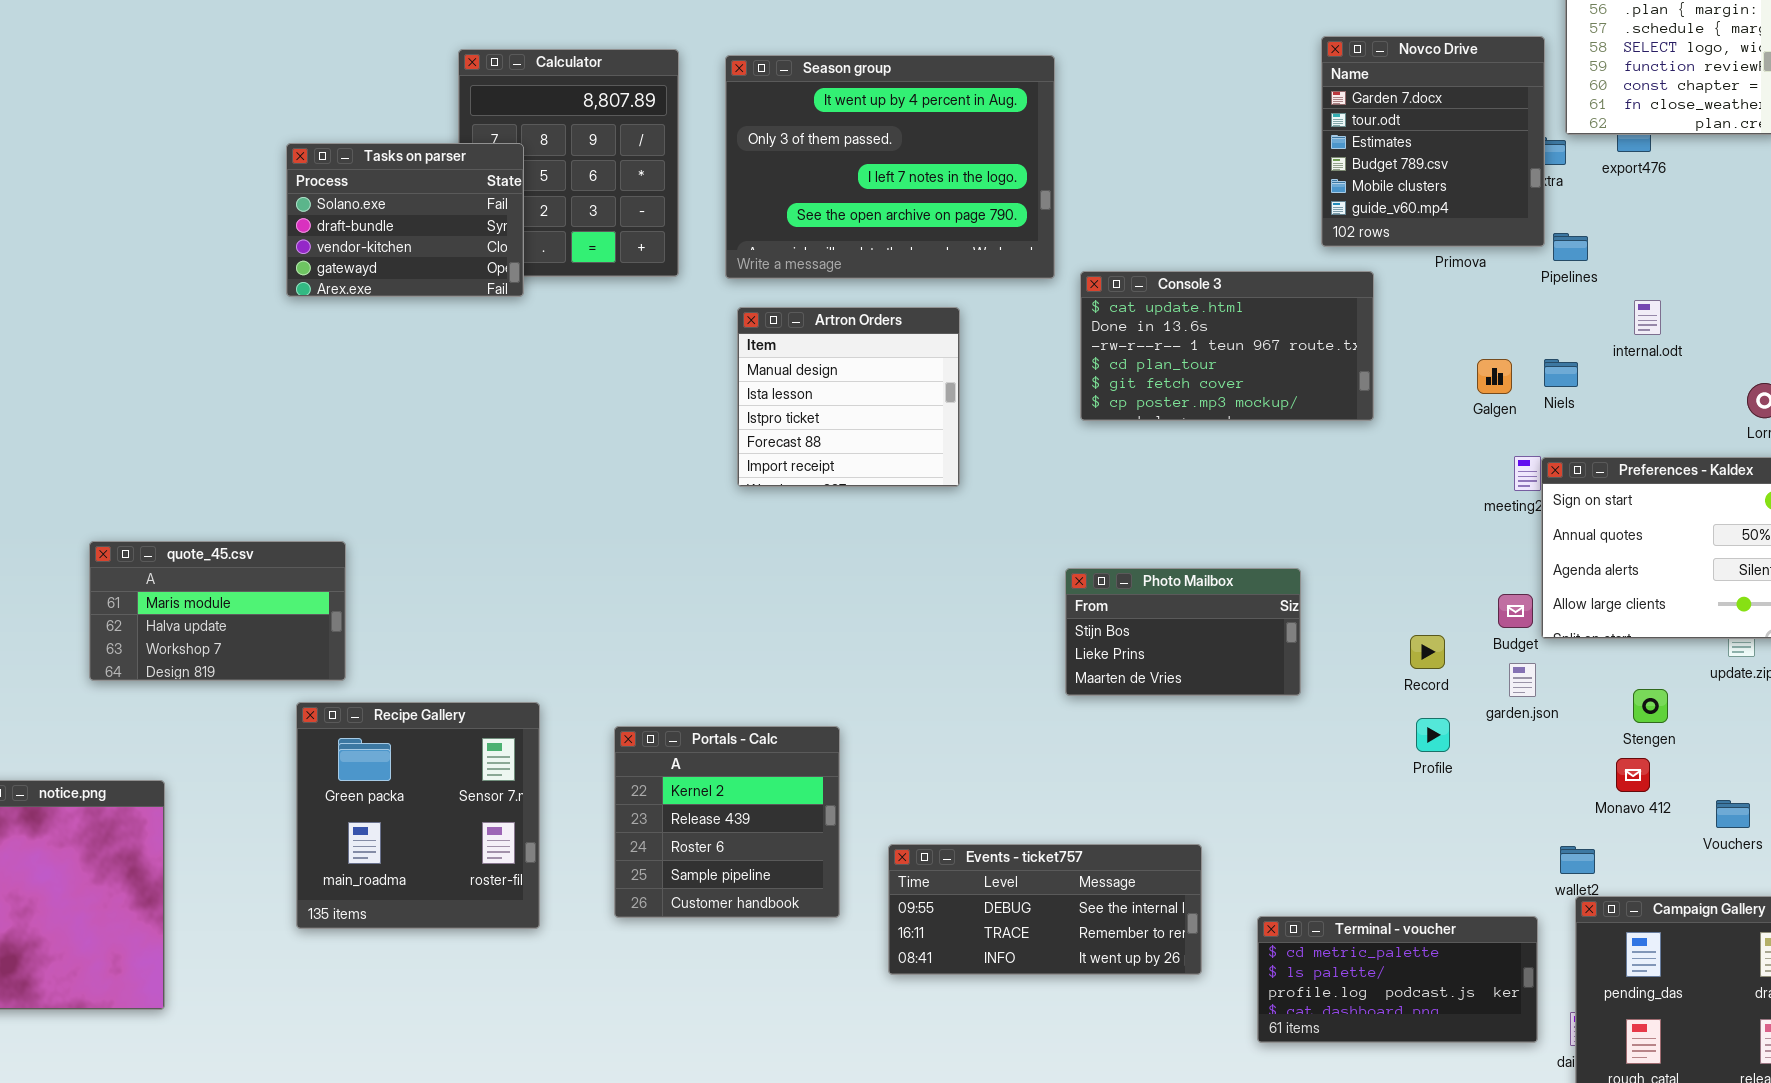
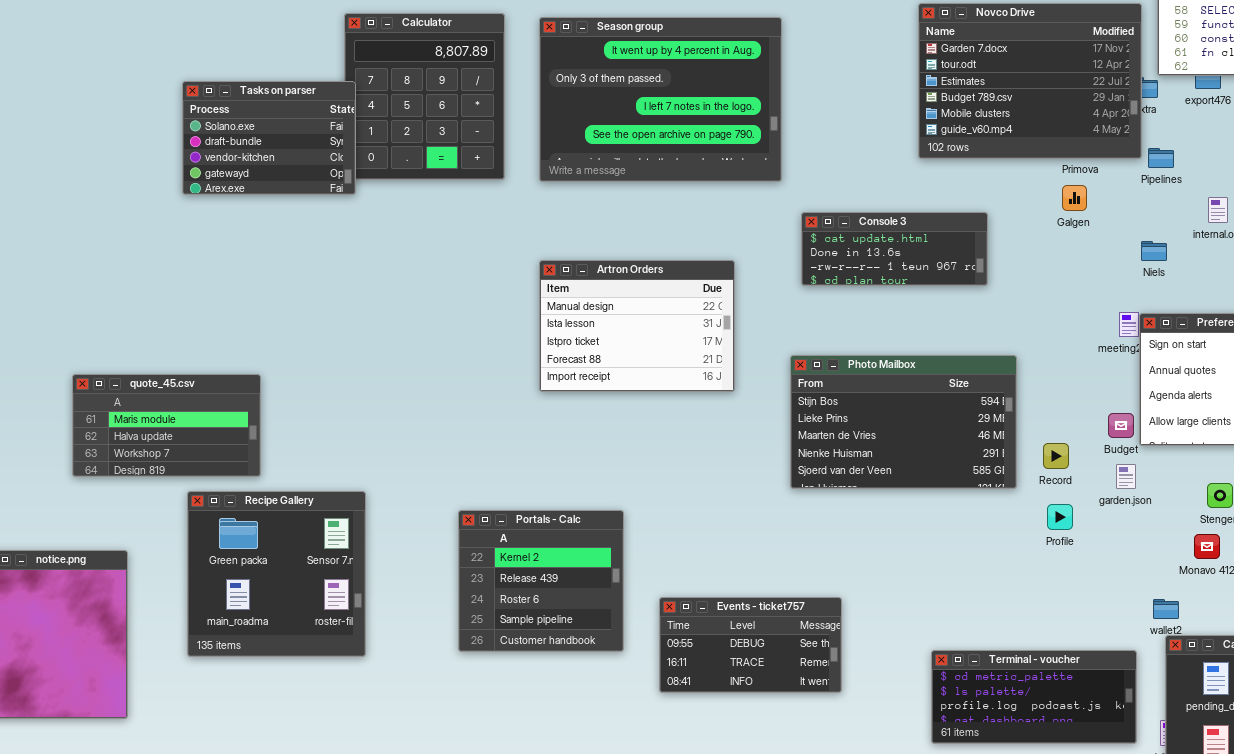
Novco Drive: [1321,36,1545,247] -> [918,3,1142,159], resized
Tasks on parser: [286,143,524,297] -> [182,81,356,195], moved
Console 3: [1080,271,1374,421] -> [801,212,988,286], resized
Artron Orders: [737,307,960,487] -> [539,260,735,392], moved, resized
Galgen: [1477,359,1512,394] -> [1062,185,1087,211], moved
Photo Mailbox: [1065,568,1301,696] -> [790,355,1017,489], resized
Recipe Gallery: [296,702,540,929] -> [187,491,366,657], moved
Events - ticket757: [888,844,1202,975] -> [659,597,842,693], resized

